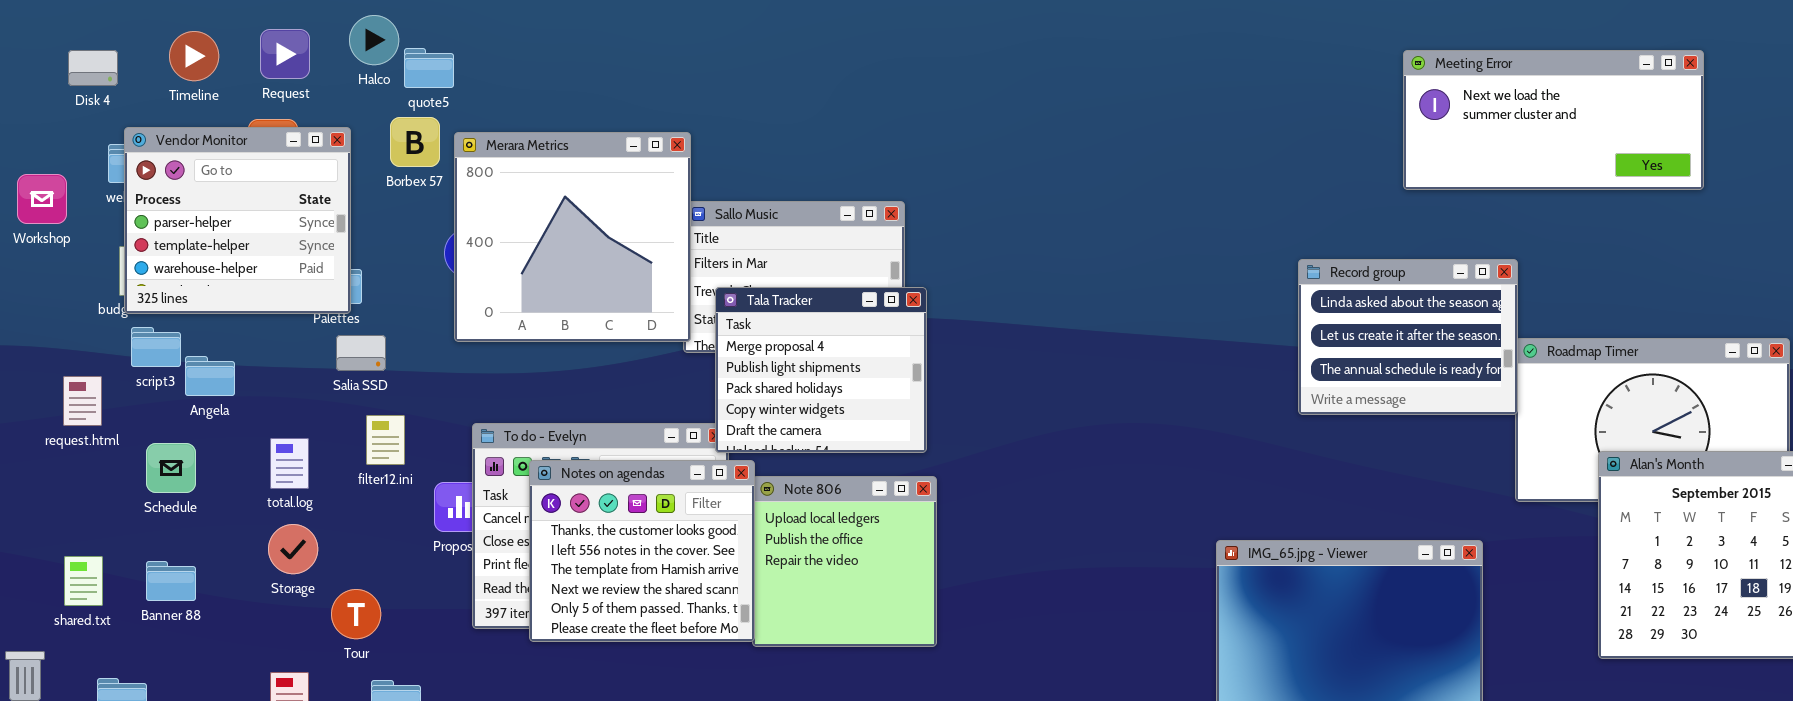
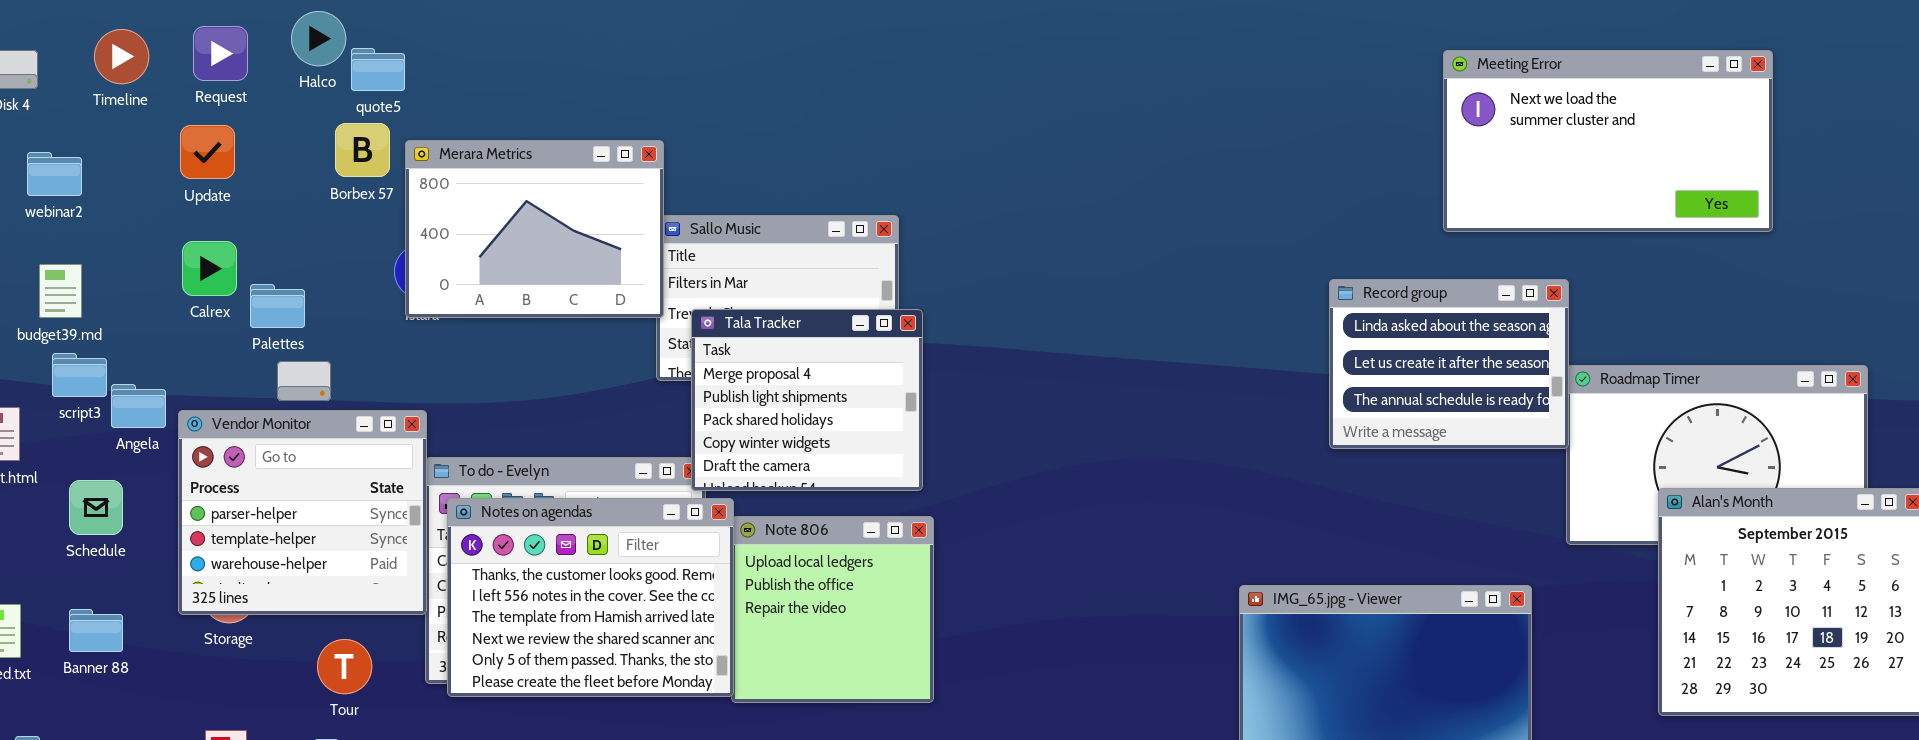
Meeting Error: [1403,50,1704,190] -> [1443,50,1773,232], resized
Vendor Monitor: [124,127,351,314] -> [178,410,427,615], moved
Merara Metrics: [454,132,691,342] -> [405,140,664,318], resized
Notes on agendas: [529,460,755,642] -> [447,498,734,697], resized
Tour: [331,589,381,639] -> [317,639,372,694], moved

